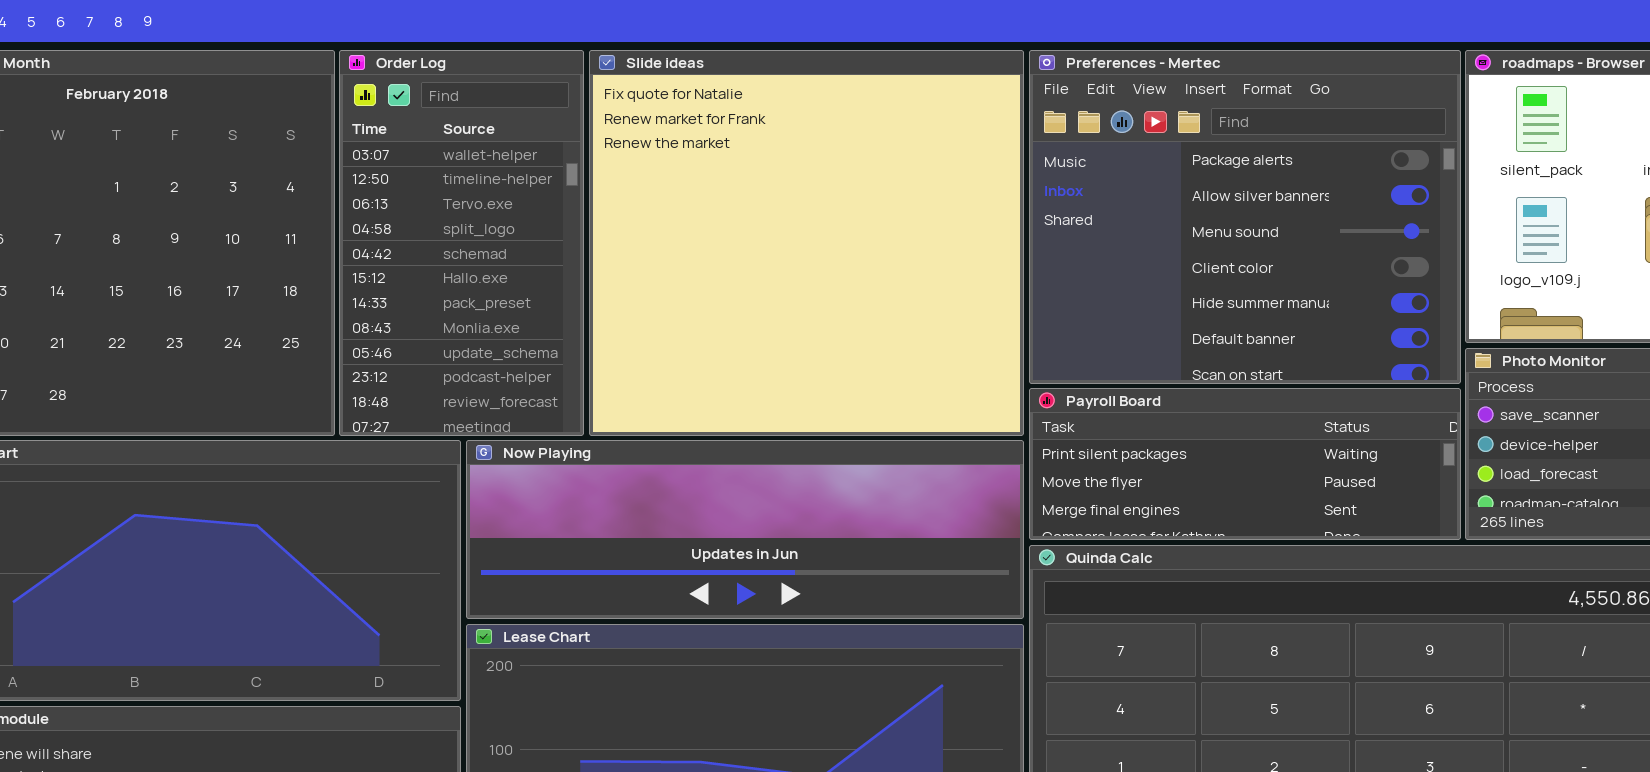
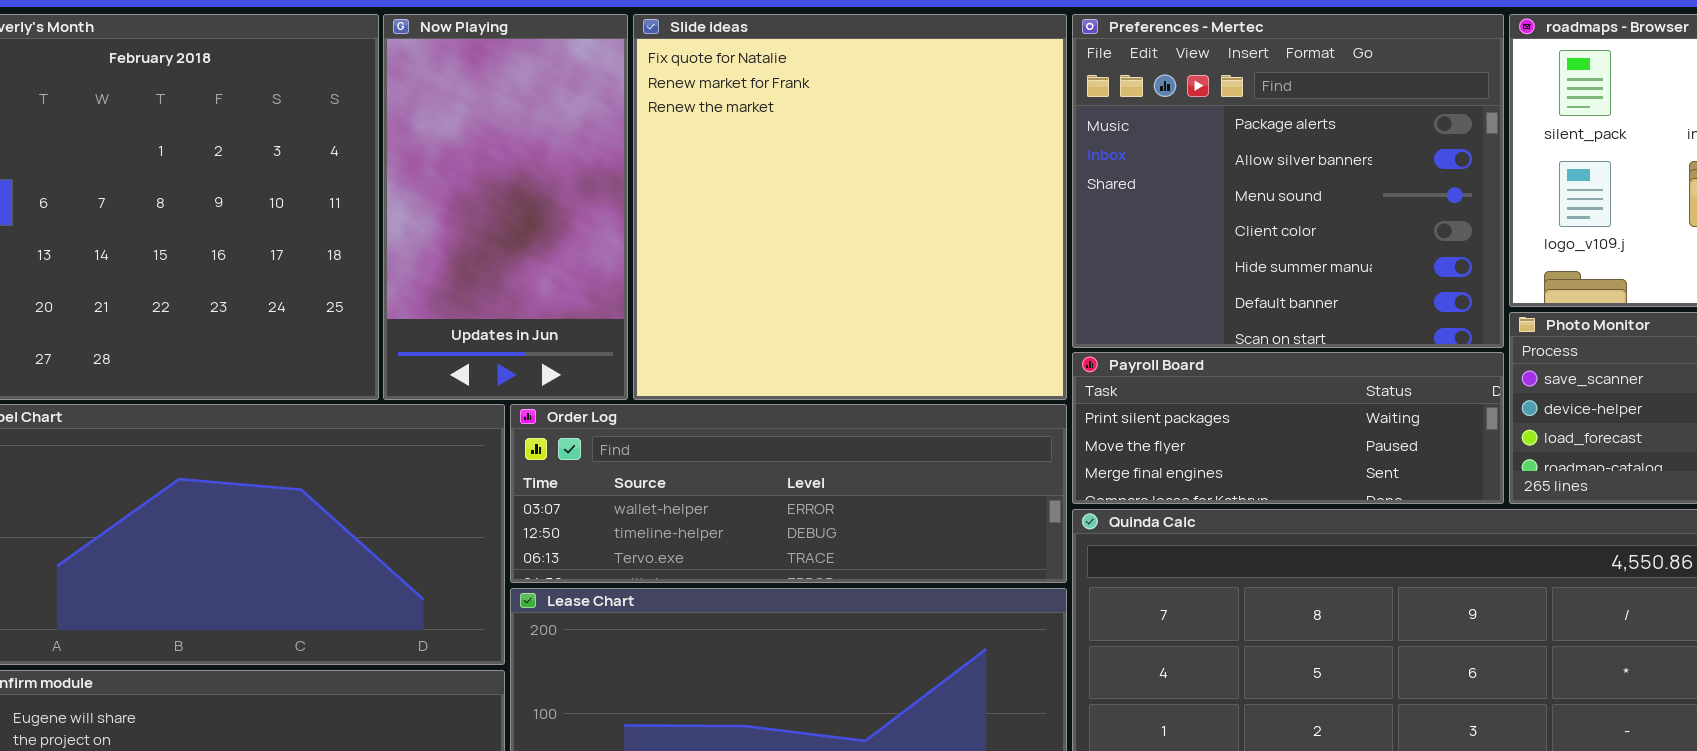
Order Log: [339,50,584,436] -> [510,404,1067,583], moved, resized
Now Playing: [466,440,1024,619] -> [383,14,628,400], moved, resized

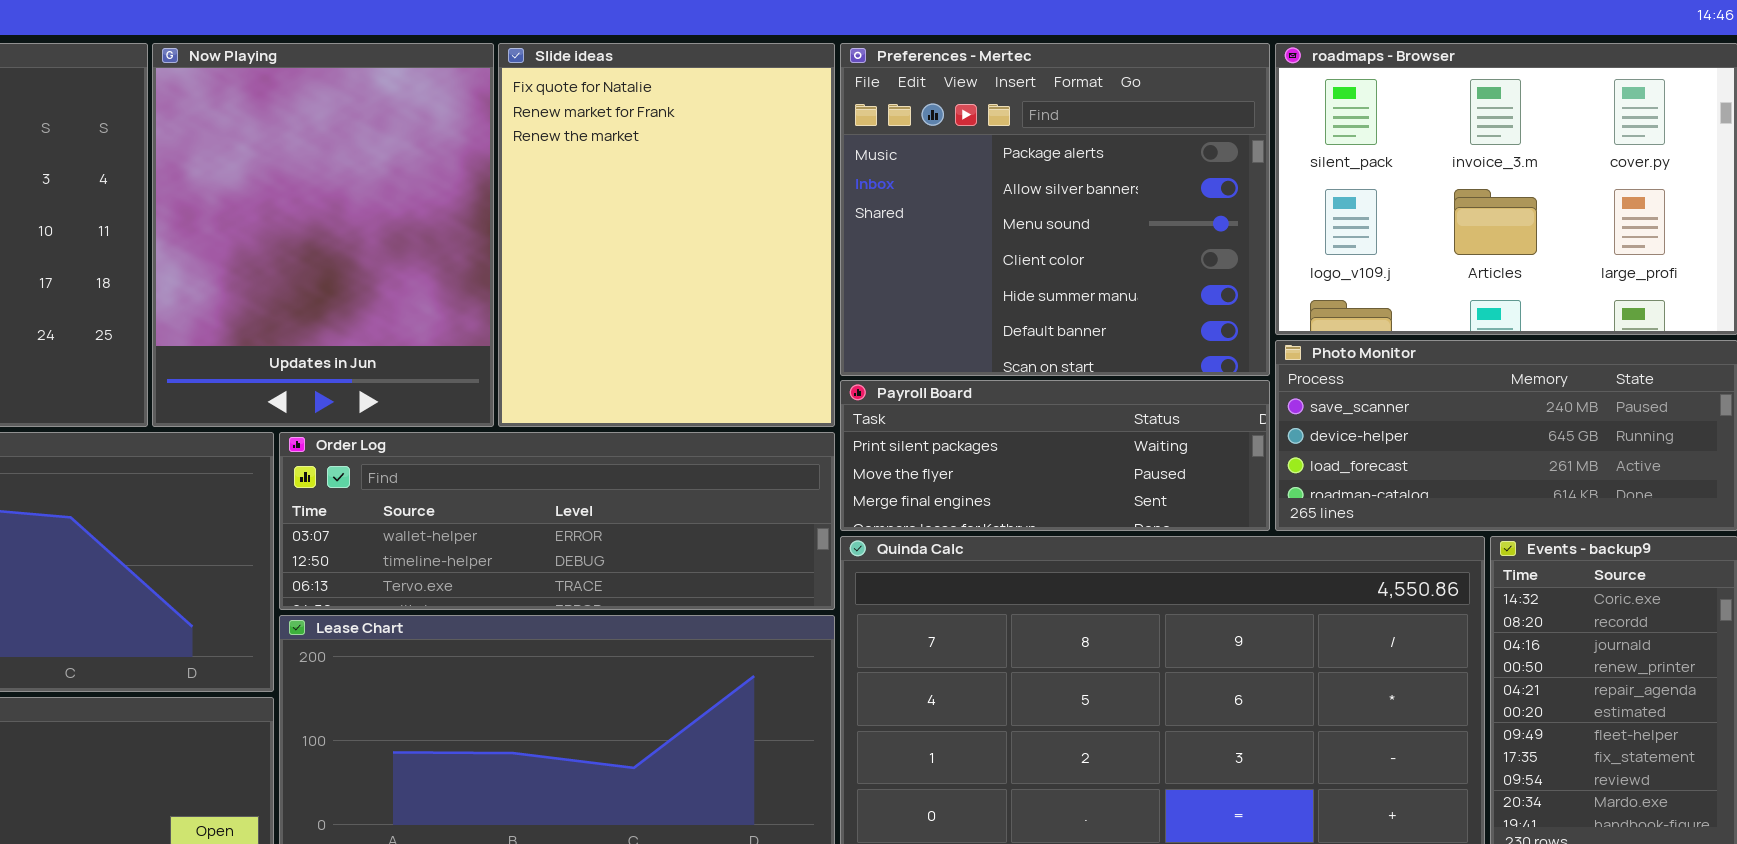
Now Playing: [383,14,628,400] -> [152,43,494,427], resized
Slide ideas: [633,14,1067,400] -> [498,43,835,427], resized

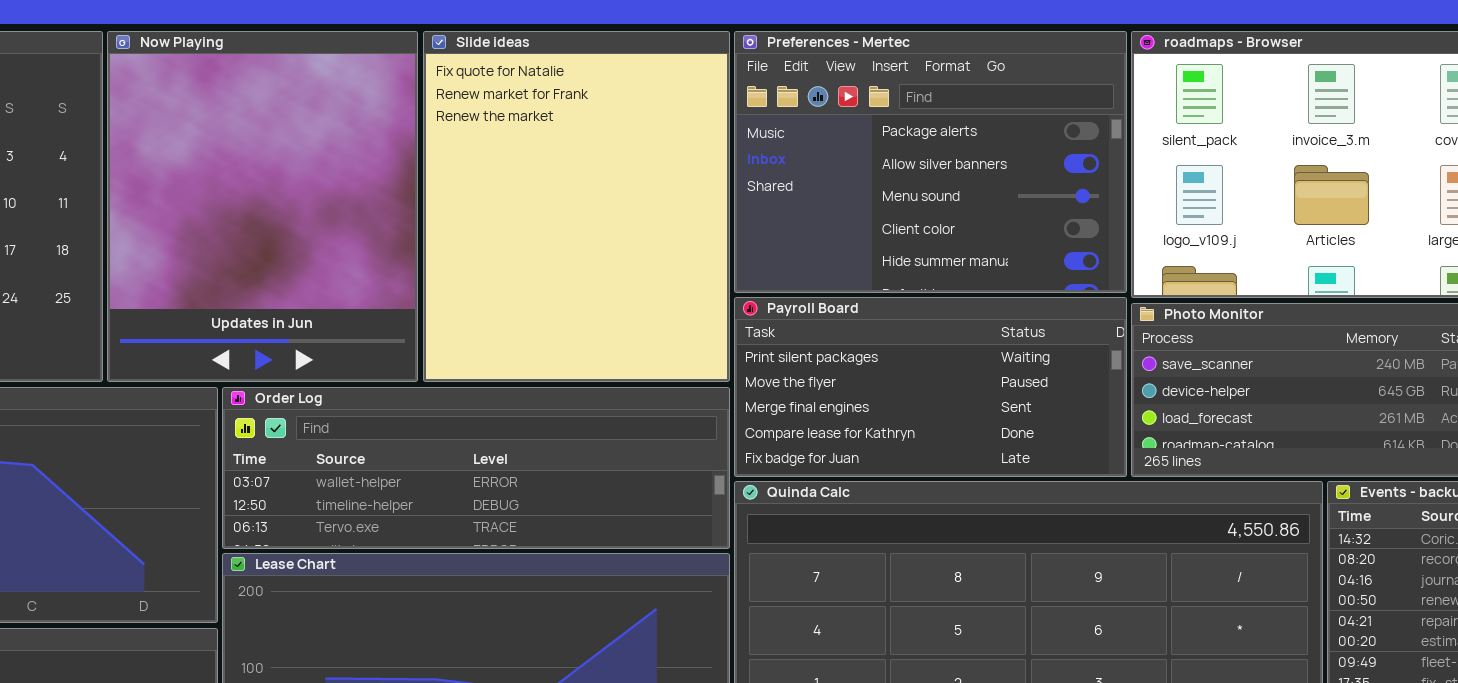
Preferences - Mertec: [840,43,1270,376] -> [734,31,1127,293], resized
Payroll Board: [840,380,1270,531] -> [734,297,1127,477], resized

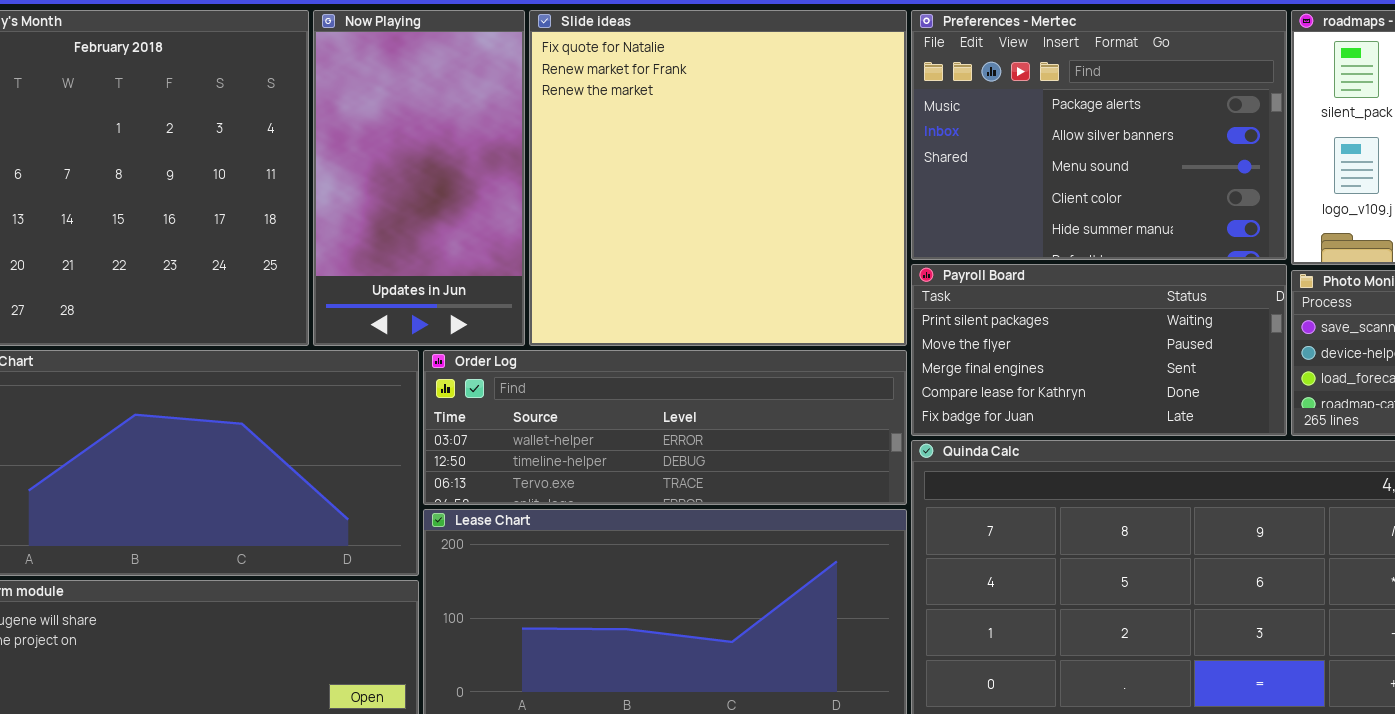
Now Playing: [107,31,418,382] -> [313,10,525,346], resized
Slide ideas: [423,31,730,382] -> [529,10,907,346], resized

